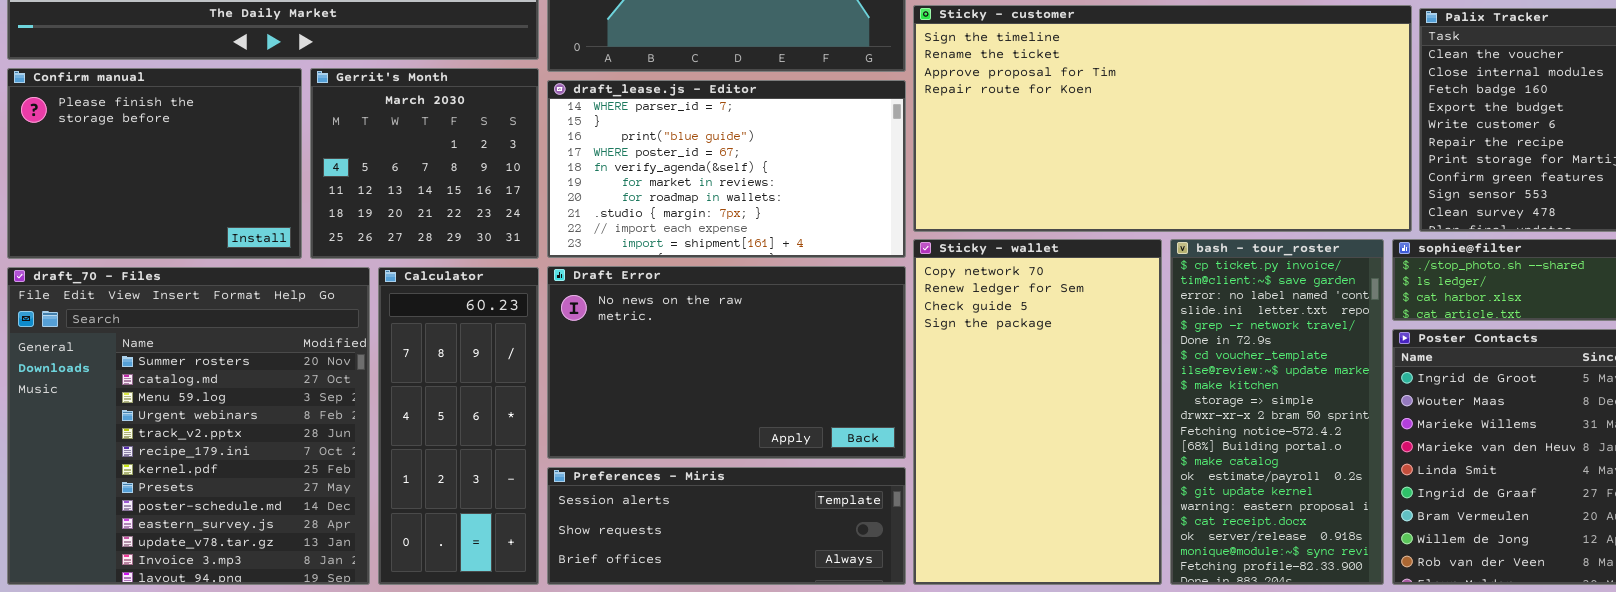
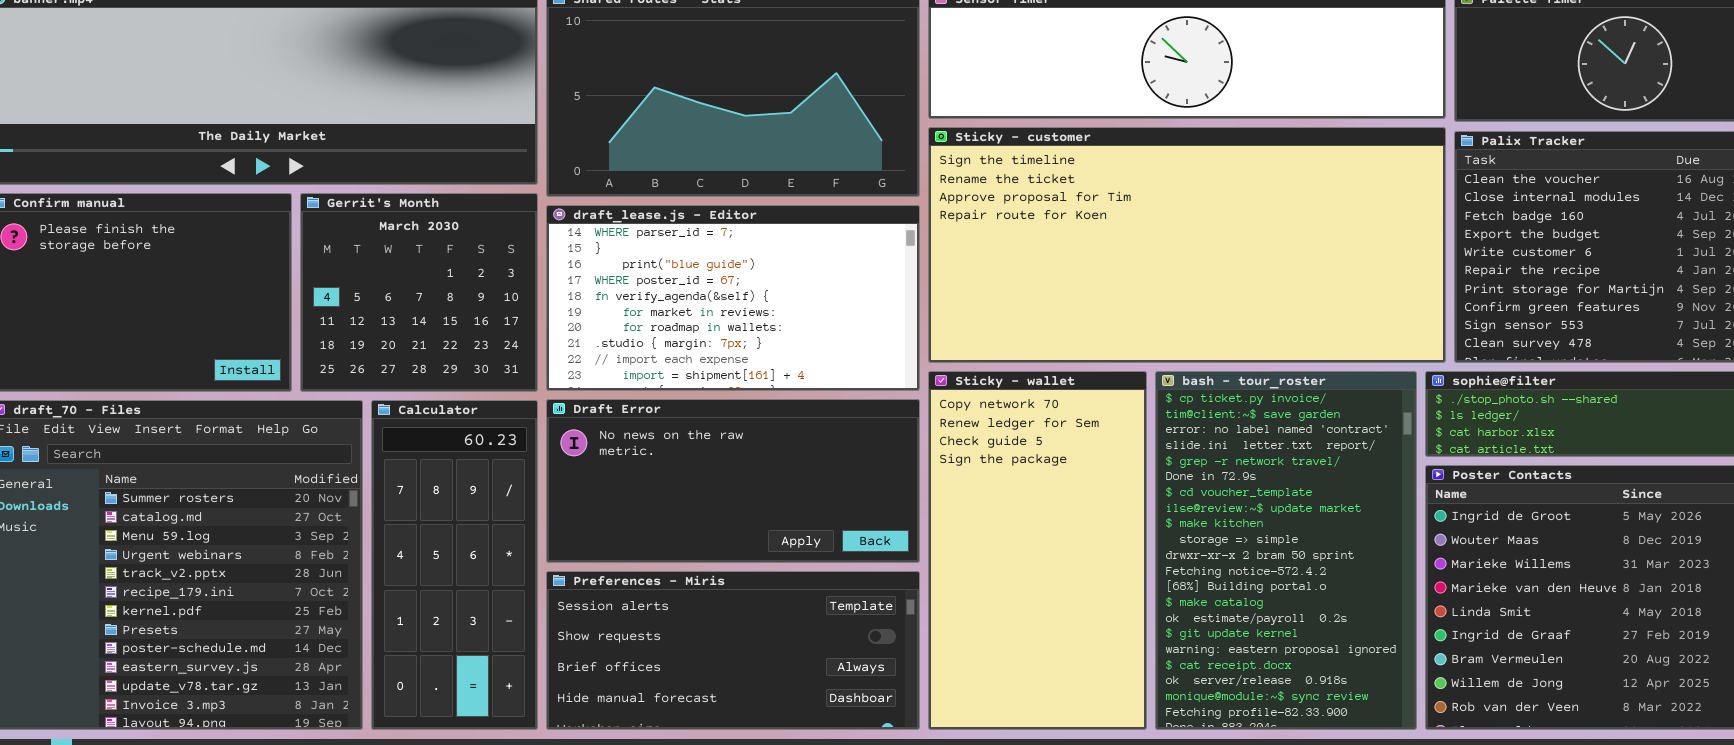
Sticky - wallet: [913,239,1162,585] -> [928,371,1147,730], resized
bash - tour_roster: [1170,239,1384,585] -> [1155,371,1417,730], resized
Draft Error: [547,266,906,459] -> [546,399,920,563], resized
Preferences - Miris: [547,467,906,585] -> [546,571,920,730], resized

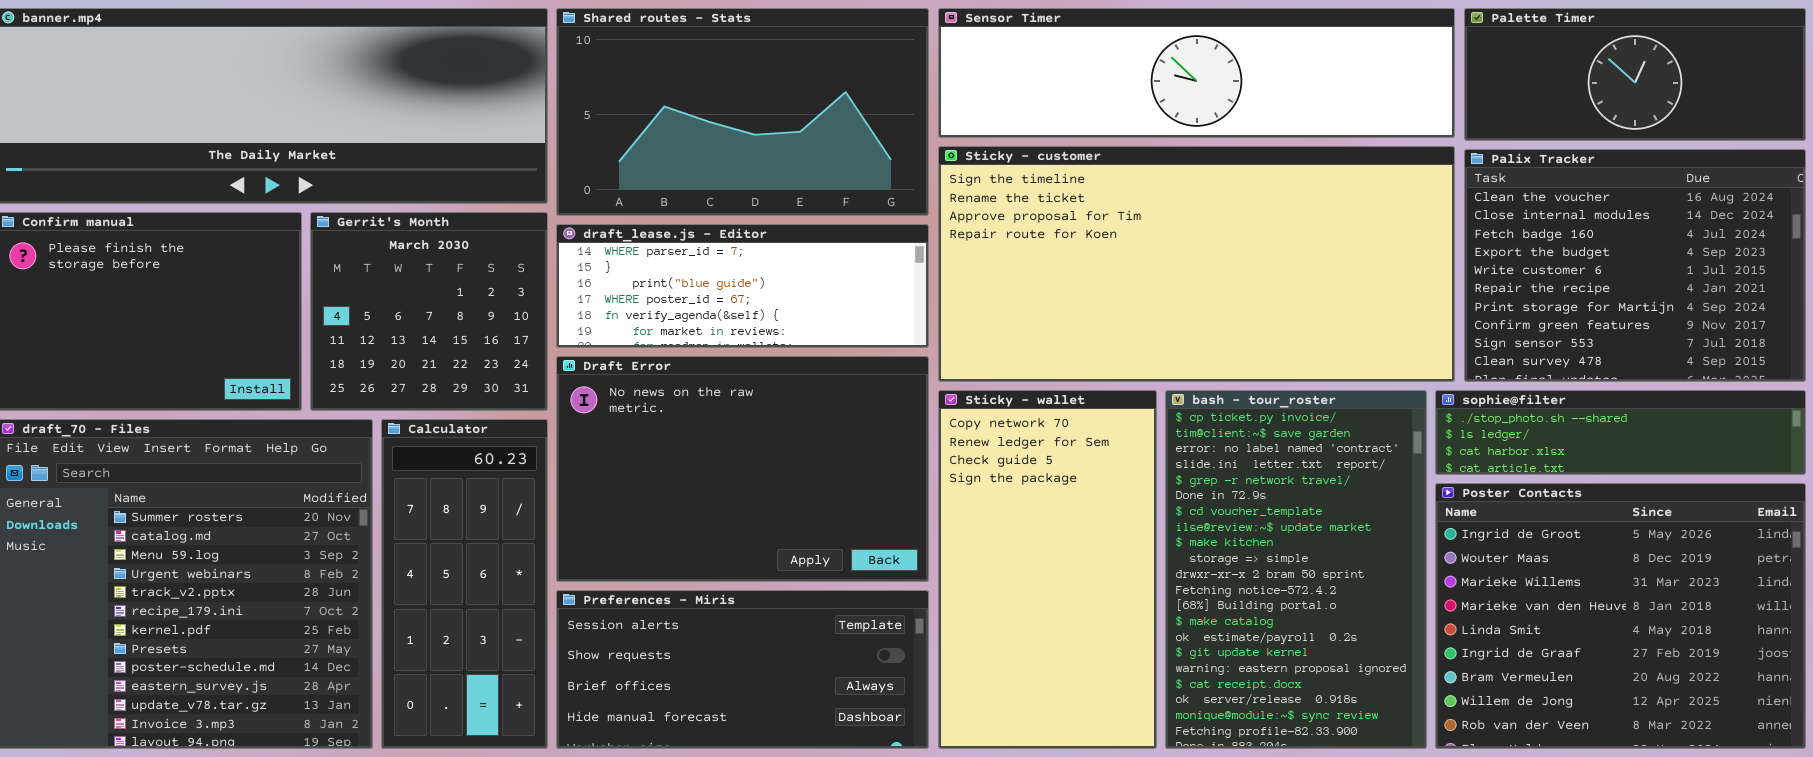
draft_lease.js - Editor: [546,205,920,391] -> [556,224,929,348], resized
Draft Error: [546,399,920,563] -> [556,356,929,582], resized

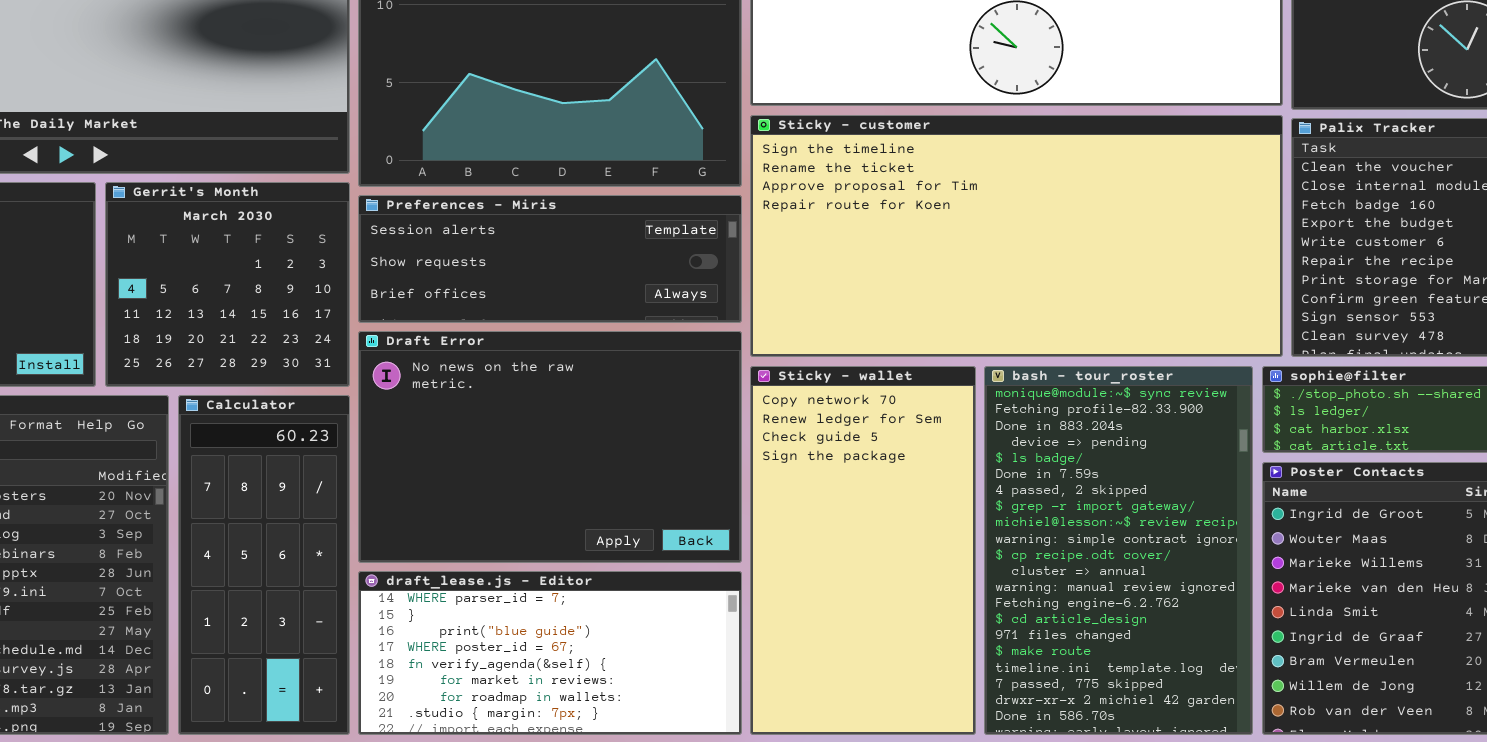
draft_lease.js - Editor: [556,224,929,348] -> [358,571,742,735], moved, resized
bash - tour_roster: [1165,390,1427,749] -> [984,366,1253,735], scrolled down 19 rows
Preferences - Miris: [556,590,929,749] -> [358,195,742,323], moved, resized

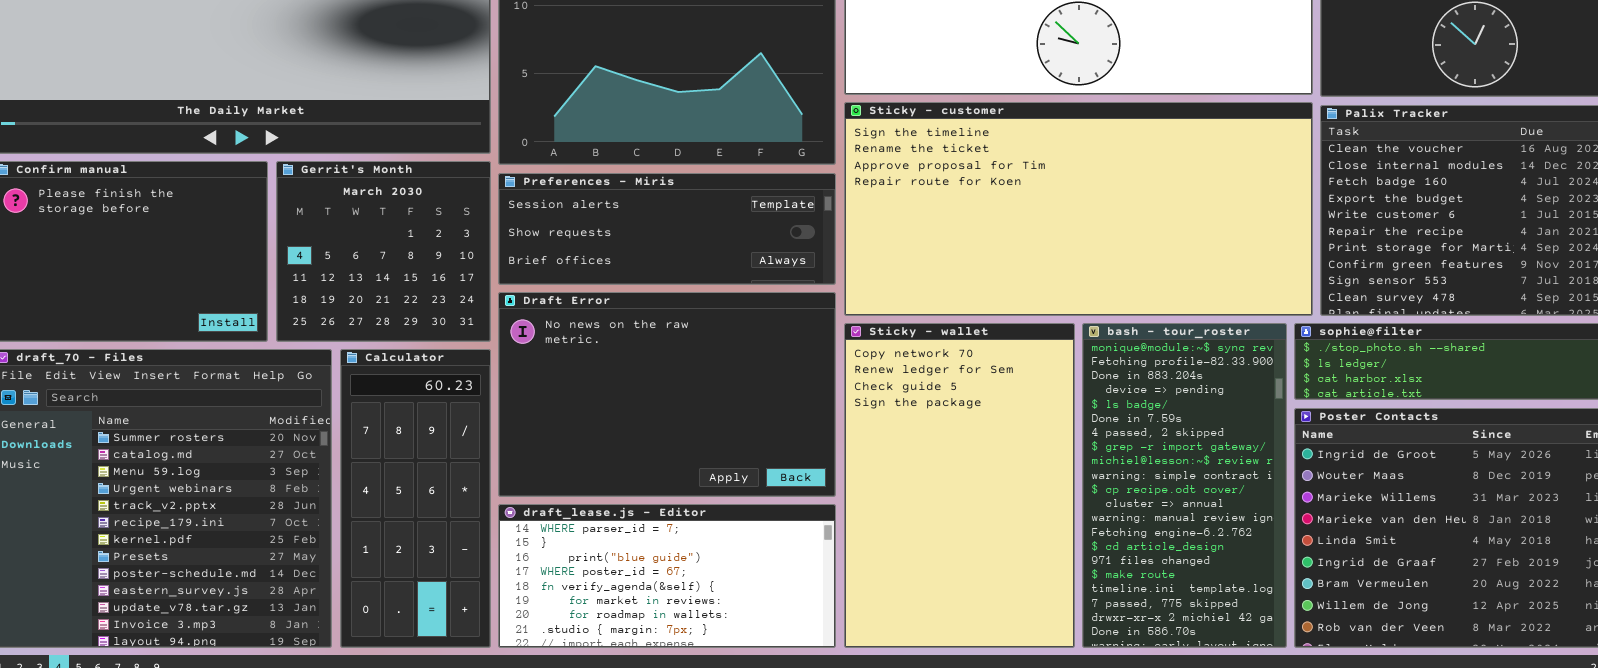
Sticky - wallet: [750,366,976,735] -> [844,323,1075,648], resized
bash - tour_roster: [984,366,1253,735] -> [1082,323,1287,648], resized

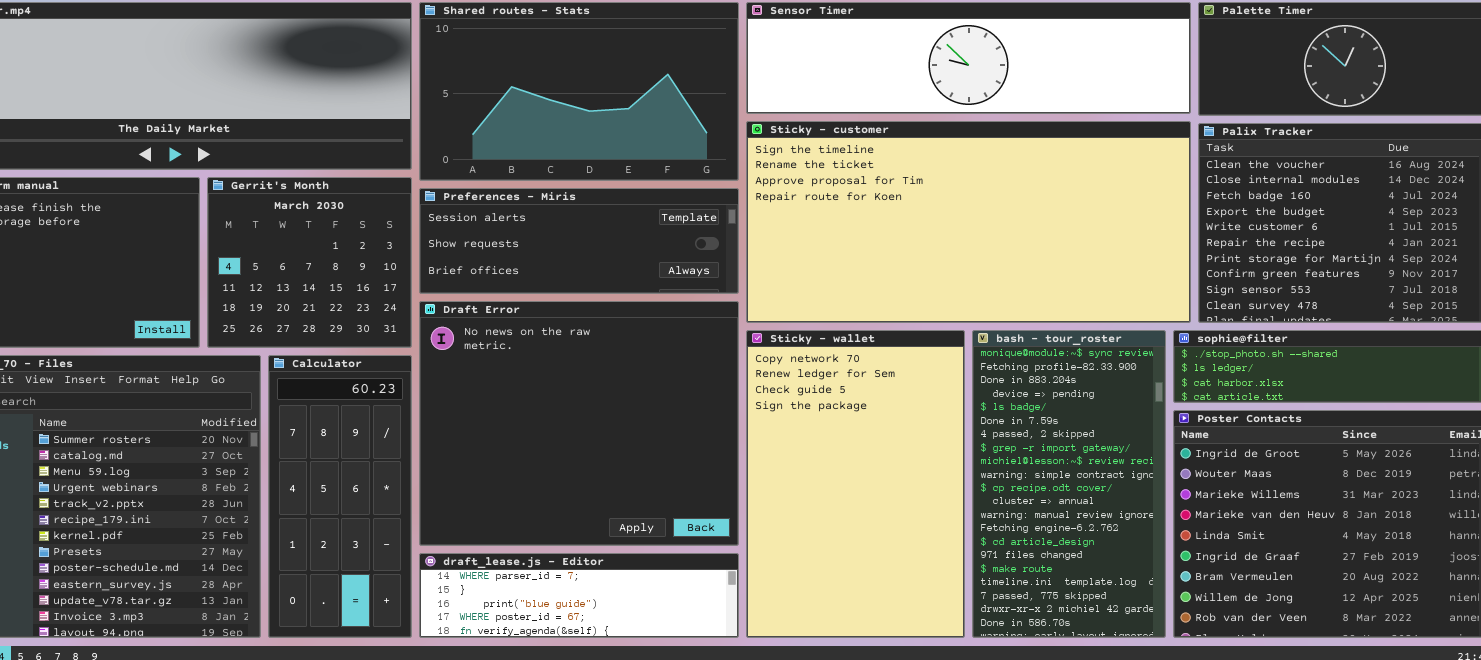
Draft Error: [498,292,836,497] -> [419,301,739,546], resized
draft_lease.js - Editor: [498,504,836,648] -> [419,553,739,638], resized

